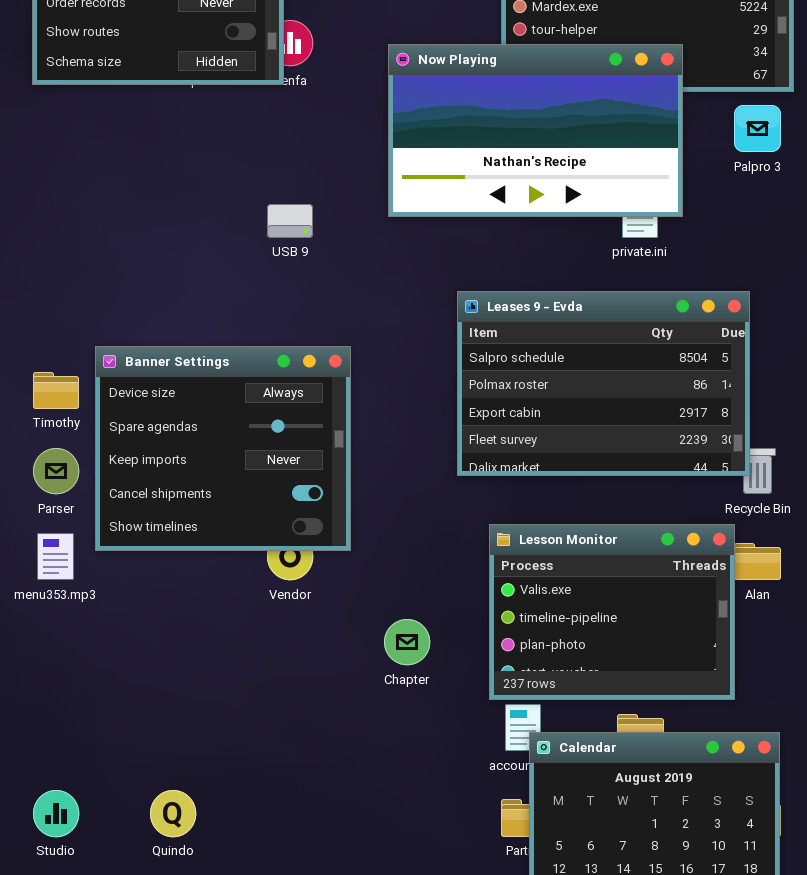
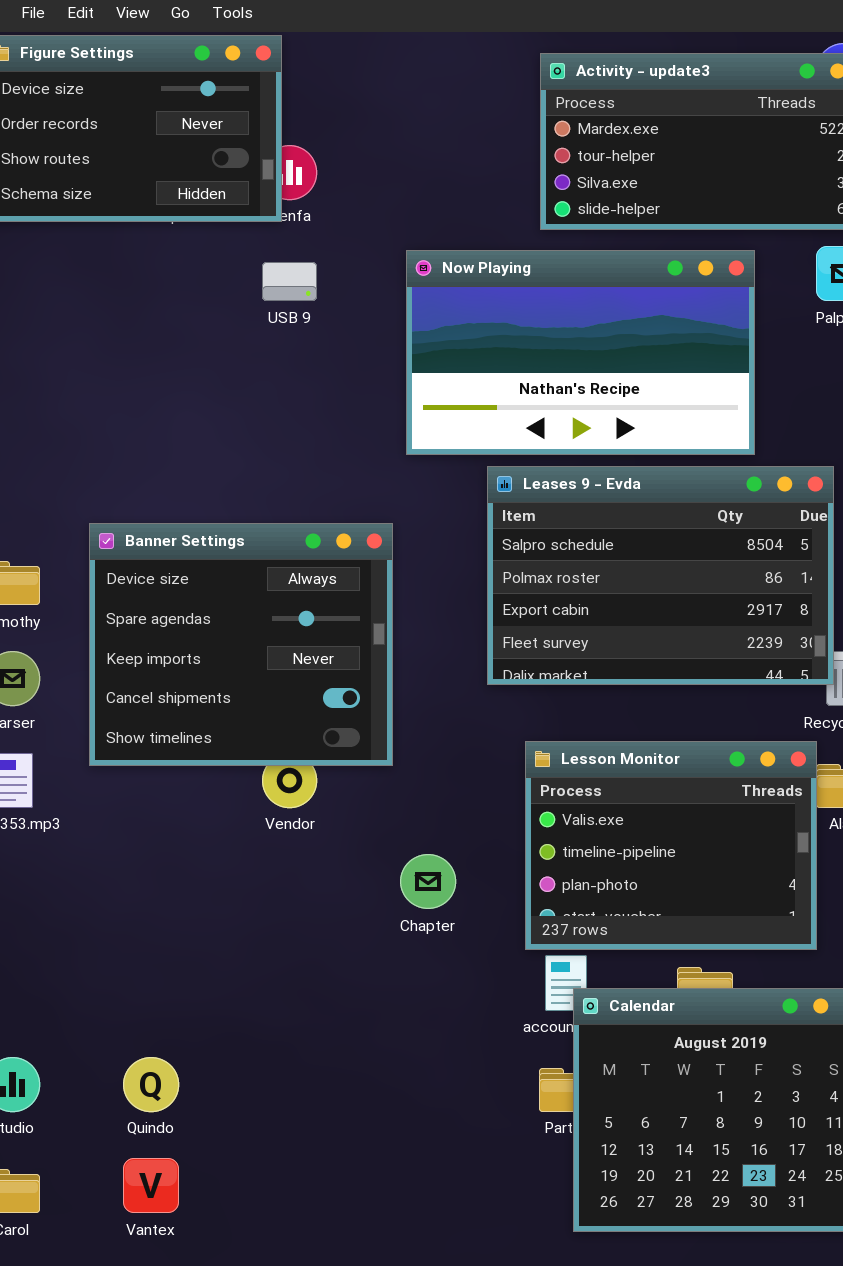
Now Playing: [388,44,683,217] -> [406,250,755,455], moved
USB 9: [267,204,313,238] -> [262,262,317,301], moved
Banner Settings: [95,346,351,551] -> [89,523,393,766], moved

